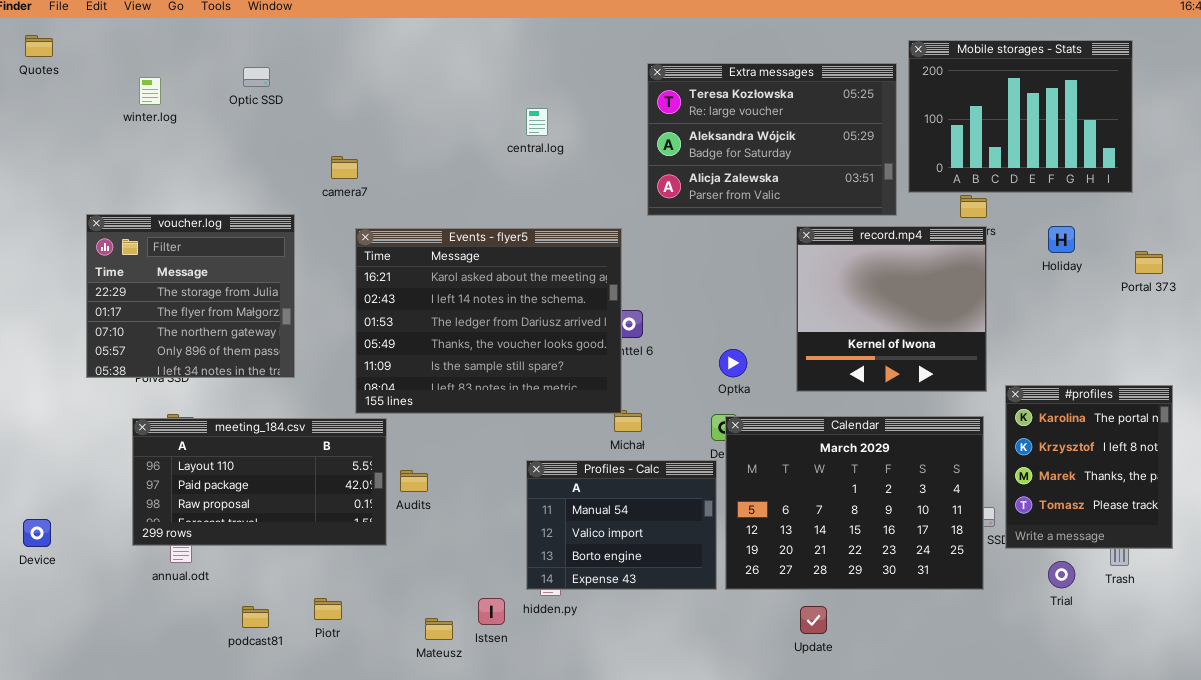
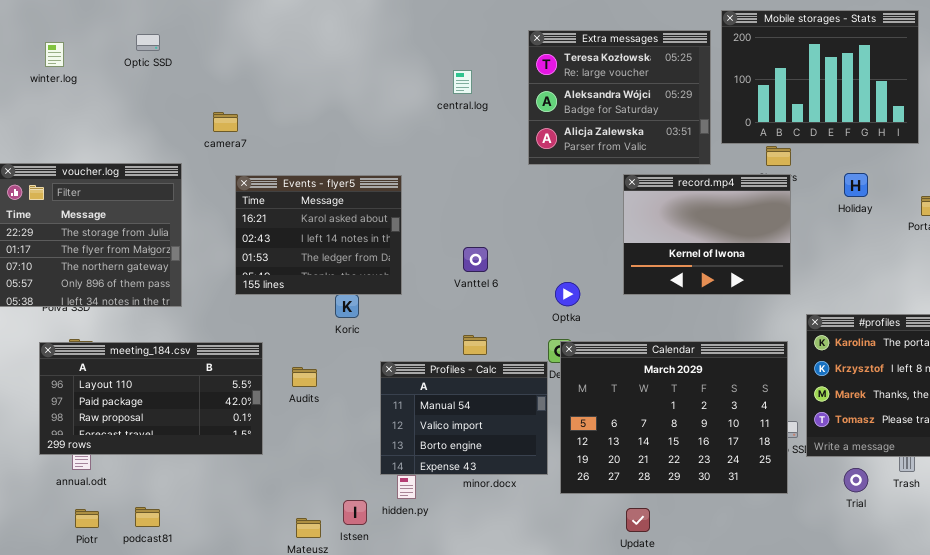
Extra messages: [647,63,897,216] -> [528,30,711,165], resized
central.log: [526,108,548,136] -> [453,70,472,94], moved
record.mp4: [796,226,987,392] -> [623,174,791,295], resized
Events - flyer5: [355,228,622,414] -> [235,175,402,295], resized
Profiles - Calc: [526,460,717,590] -> [380,361,548,475], moved
Audits: [400,470,428,492] -> [292,367,317,387], moved
Piotr: [314,598,342,620] -> [75,509,99,528], moved

